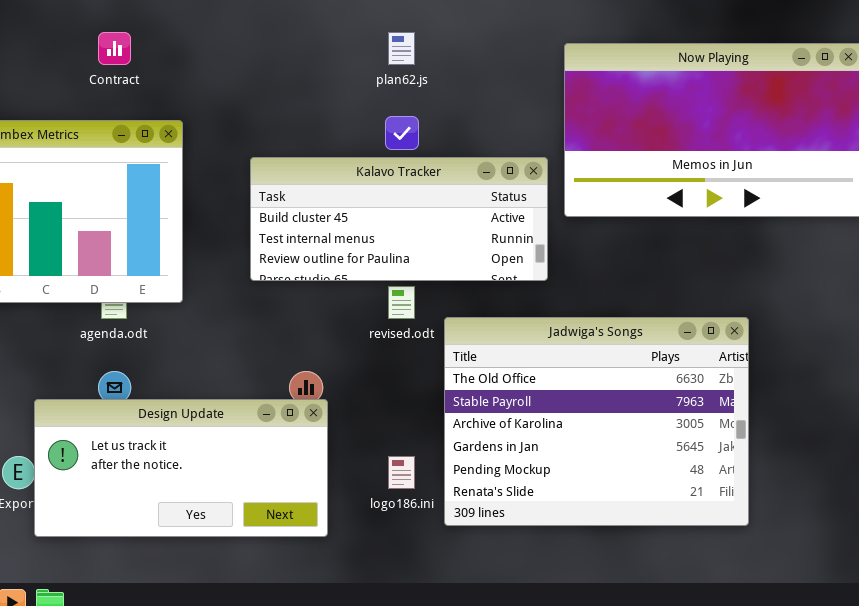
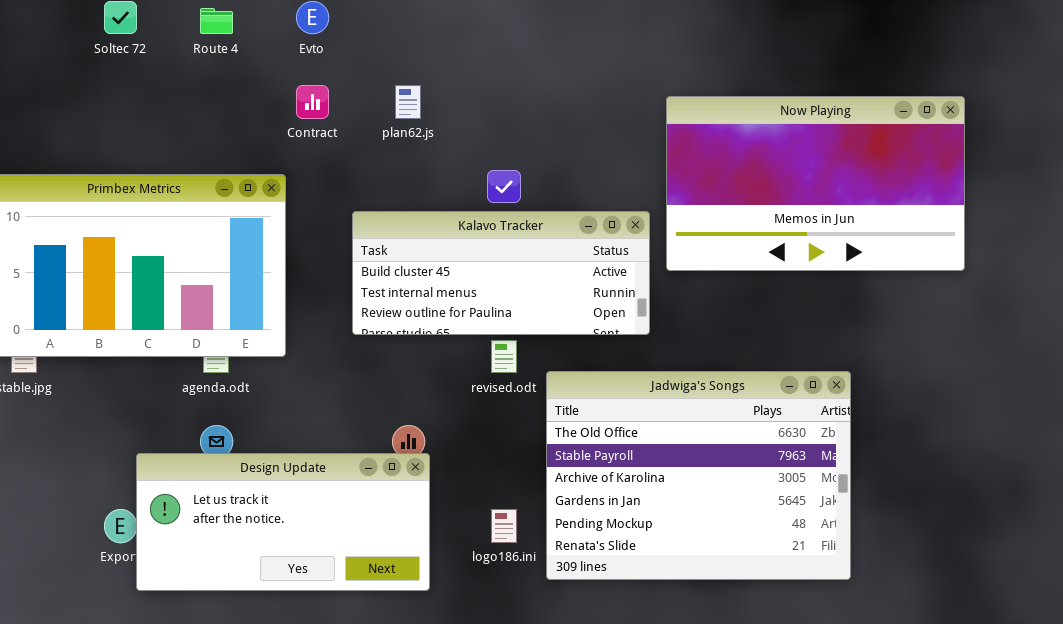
Contract: [98,32,131,65] -> [296,85,329,119], moved
plan62.js: [388,32,415,65] -> [395,85,421,119], moved

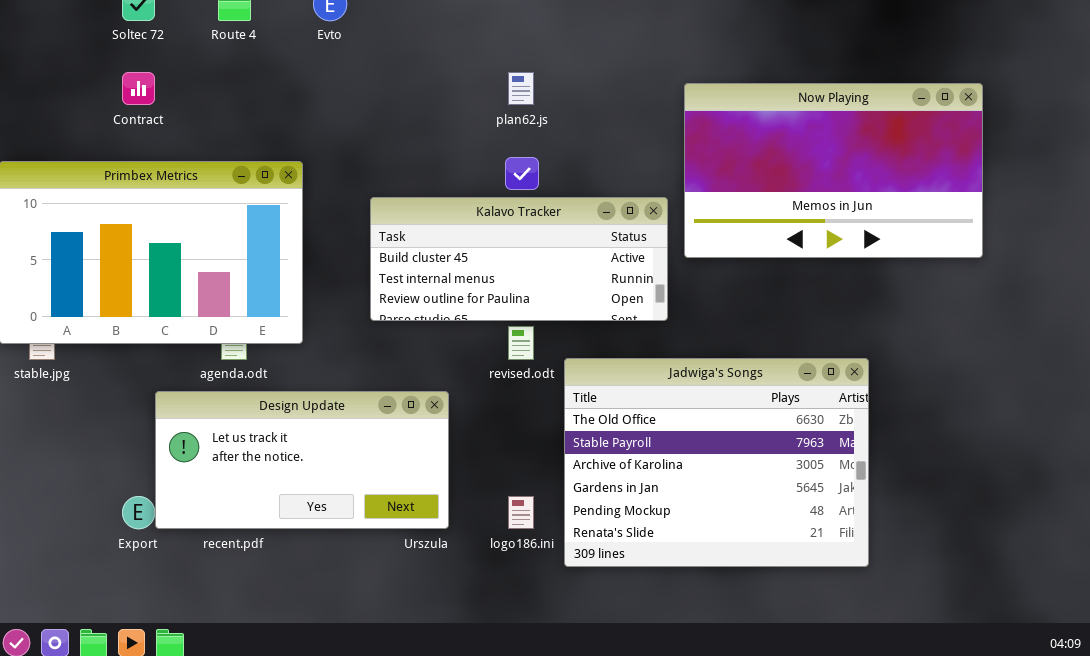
Contract: [296,85,329,119] -> [122,72,155,105], moved
plan62.js: [395,85,421,119] -> [508,72,534,105], moved
Design Update: [136,453,430,591] -> [155,391,449,529], moved

